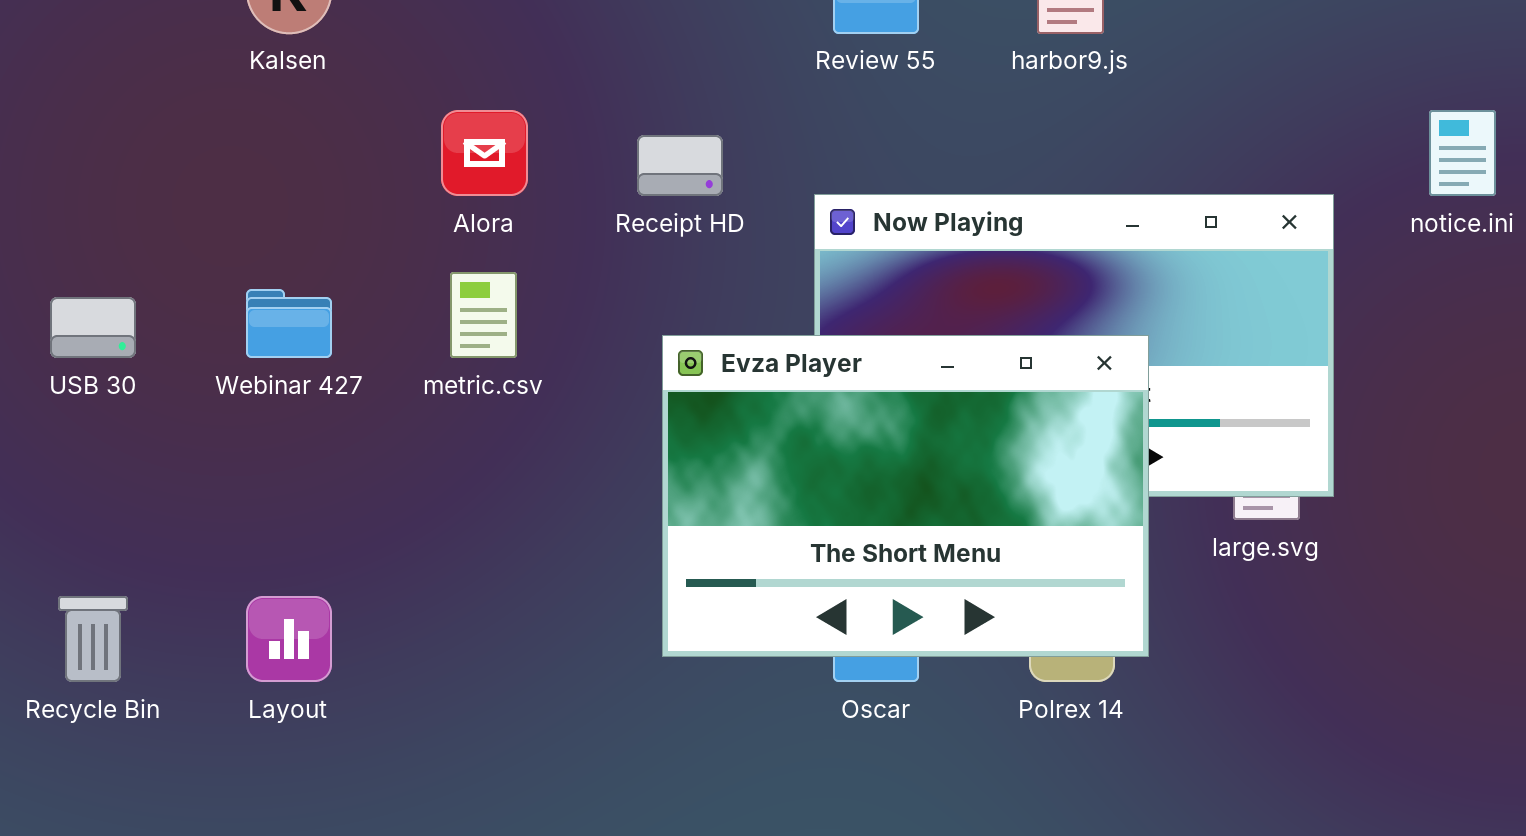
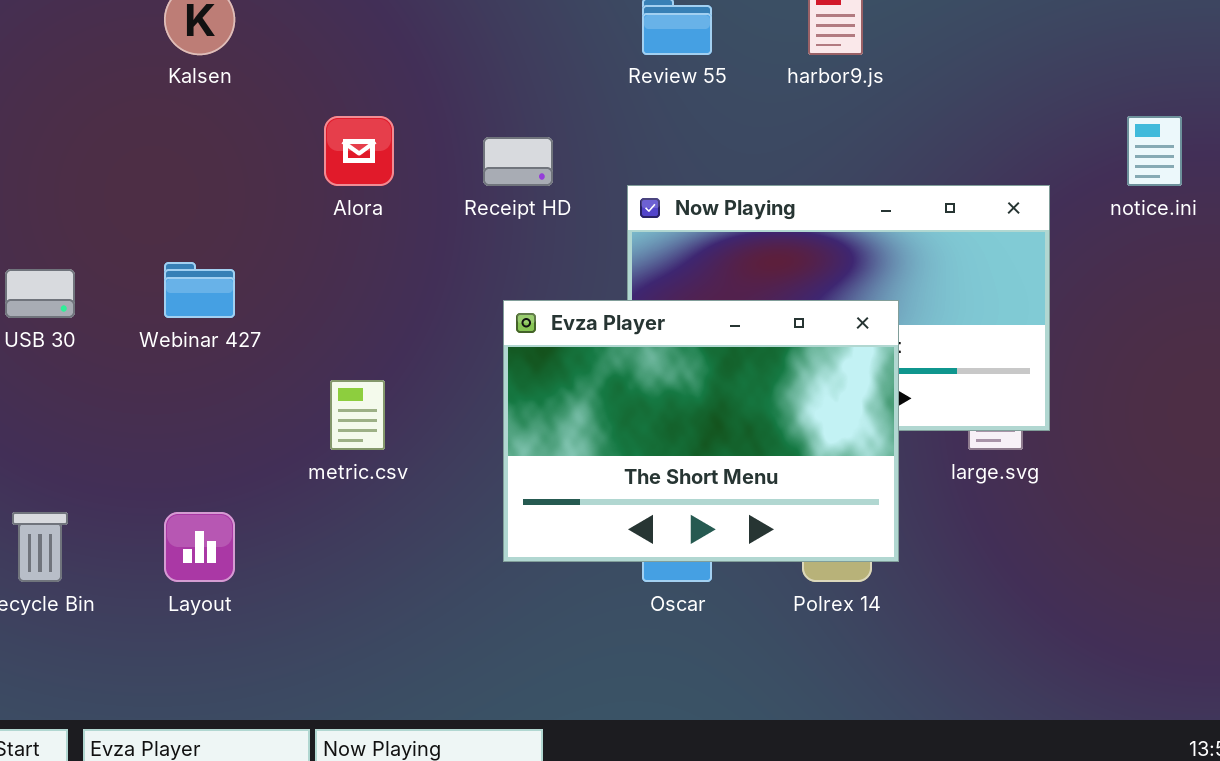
metric.csv: [450,272,517,358] -> [330,380,385,450], moved

